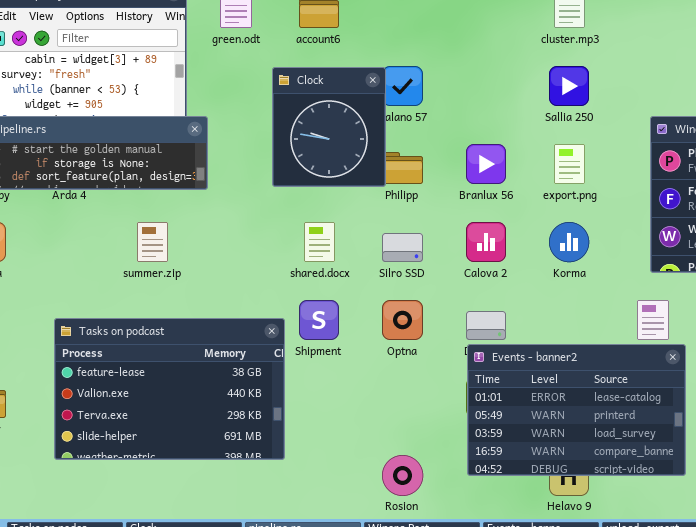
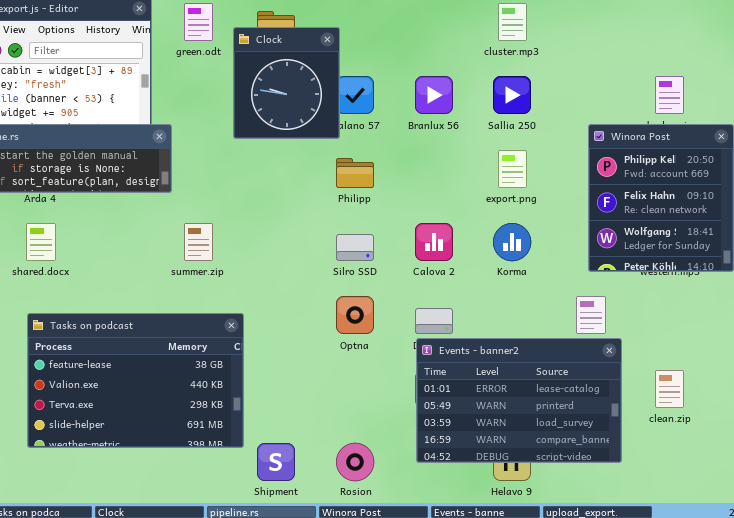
Clock: [272,67,386,187] -> [233,27,340,139], moved
Branlux 56: [466,144,506,184] -> [415,76,453,114], moved
summer.zip: [137,222,168,262] -> [184,223,213,261], moved
shared.docx: [304,222,335,262] -> [26,223,56,261], moved
Shipment: [299,300,339,340] -> [257,443,295,481], moved

